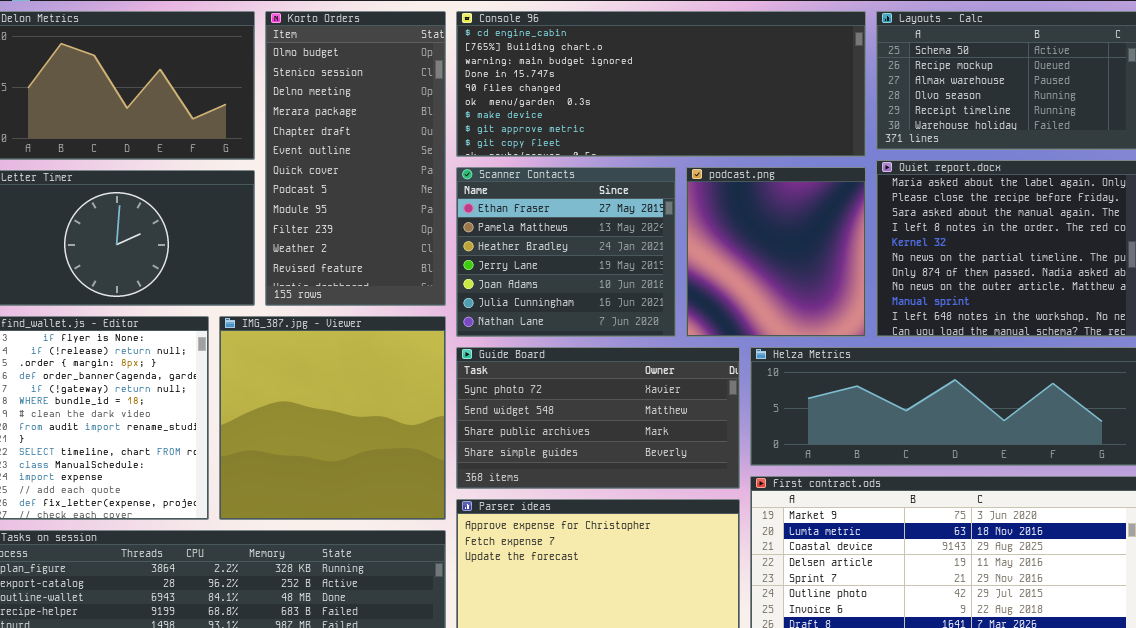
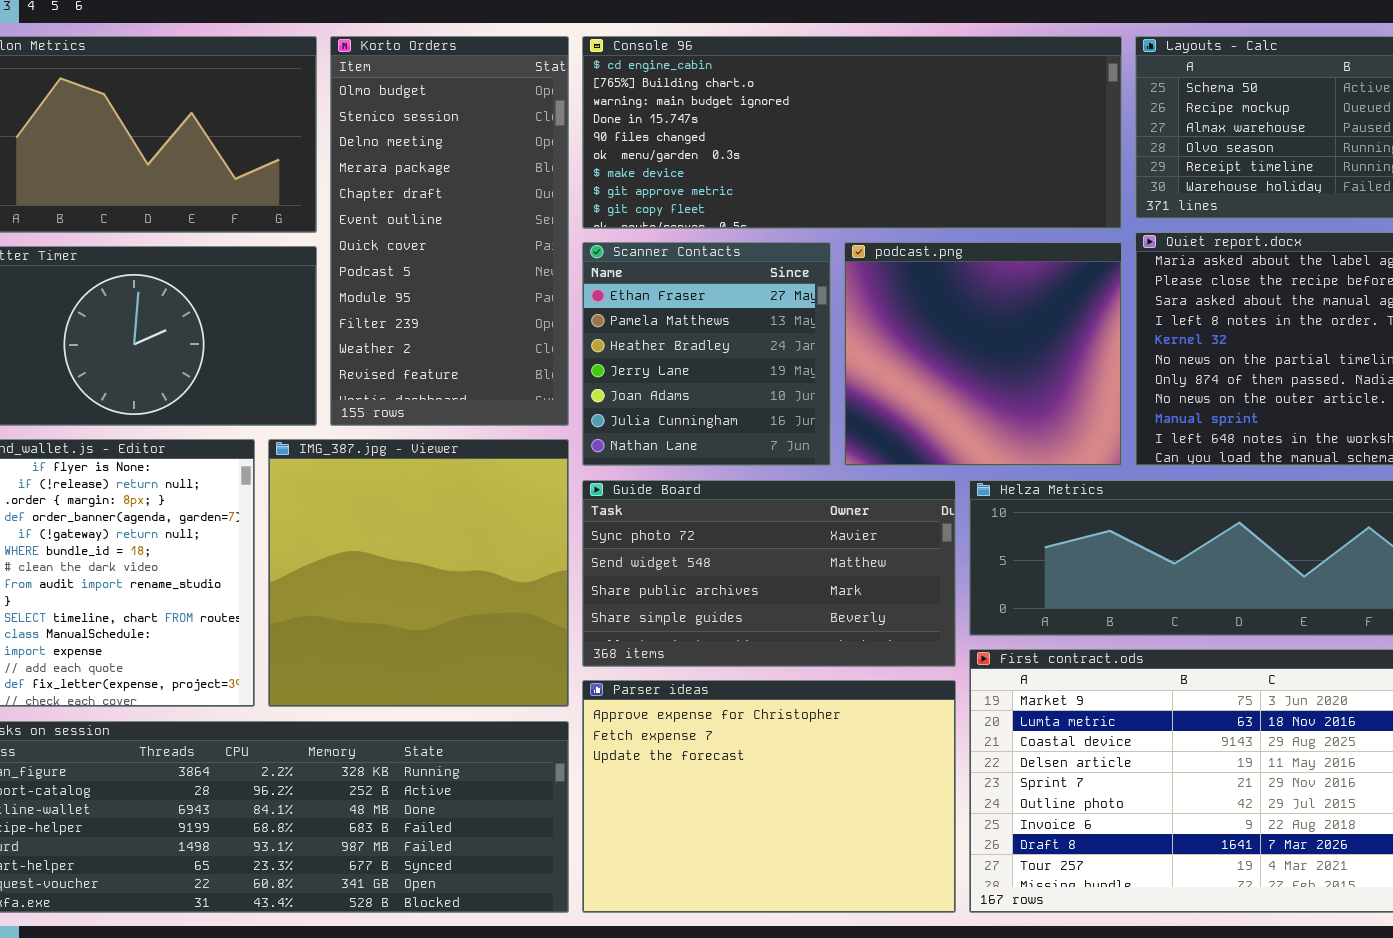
Scanner Contacts: [456,167,676,337] -> [582,242,831,466], resized
podcast.png: [686,167,866,337] -> [844,242,1122,466], resized

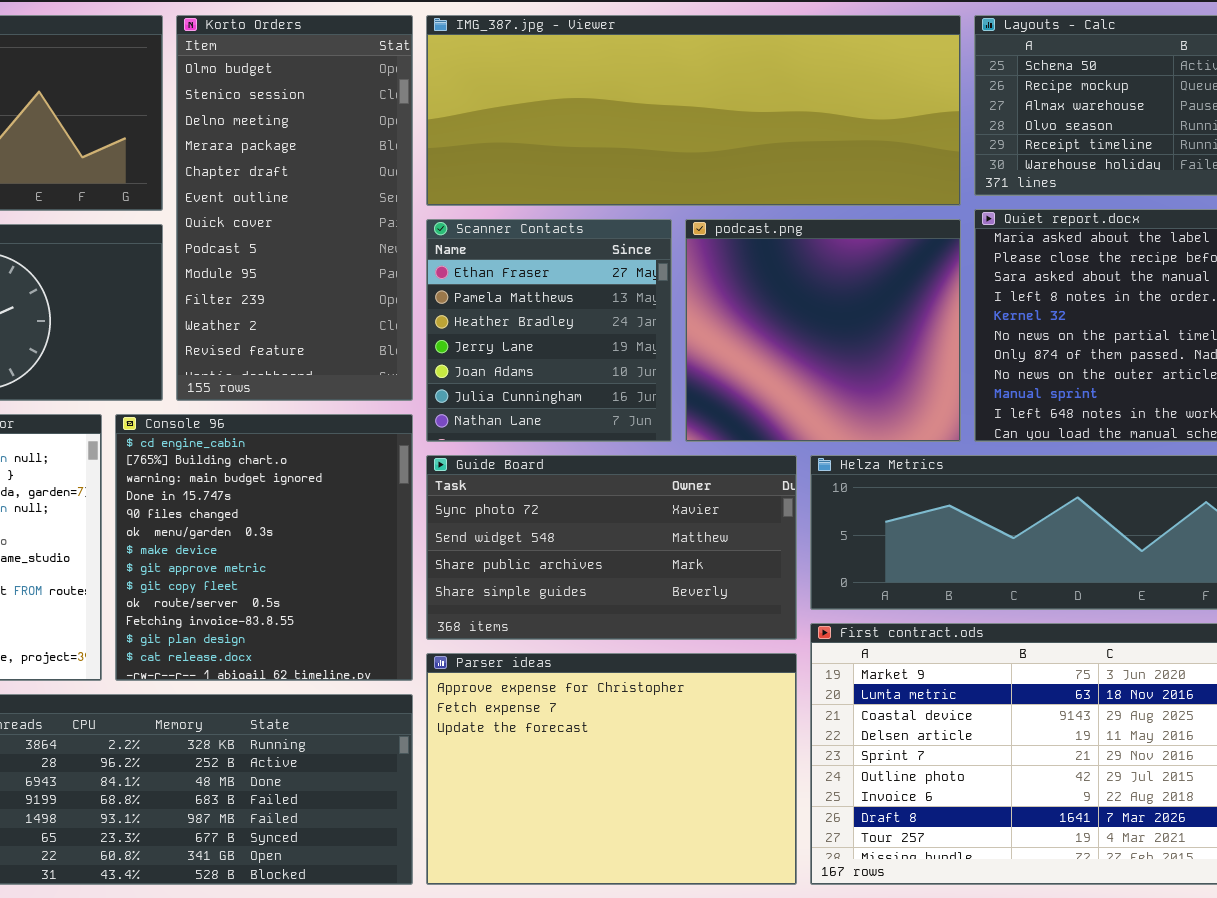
Console 96: [582,36,1122,229] -> [115,414,413,681], moved, resized
IMG_387.jpg - Viewer: [268,439,569,707] -> [426,15,961,206], moved, resized

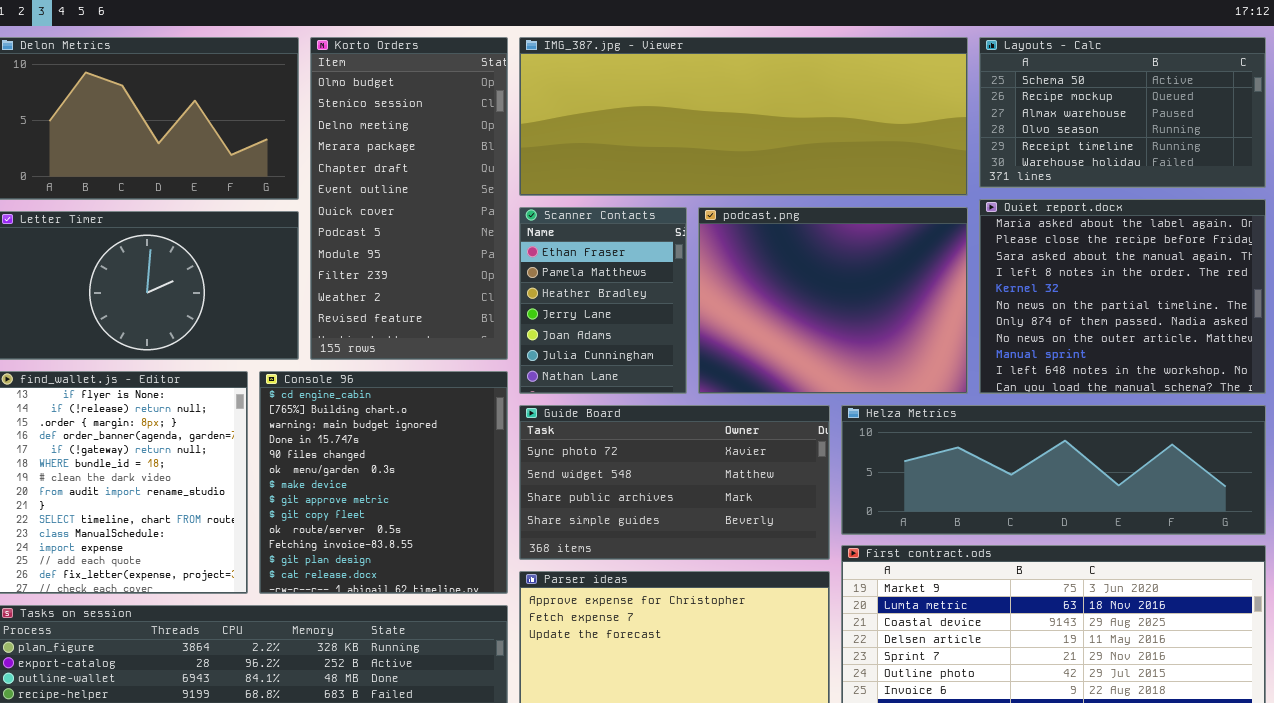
Scanner Contacts: [426,219,672,442] -> [519,207,687,394], resized
podcast.png: [685,219,961,442] -> [698,207,968,394], resized

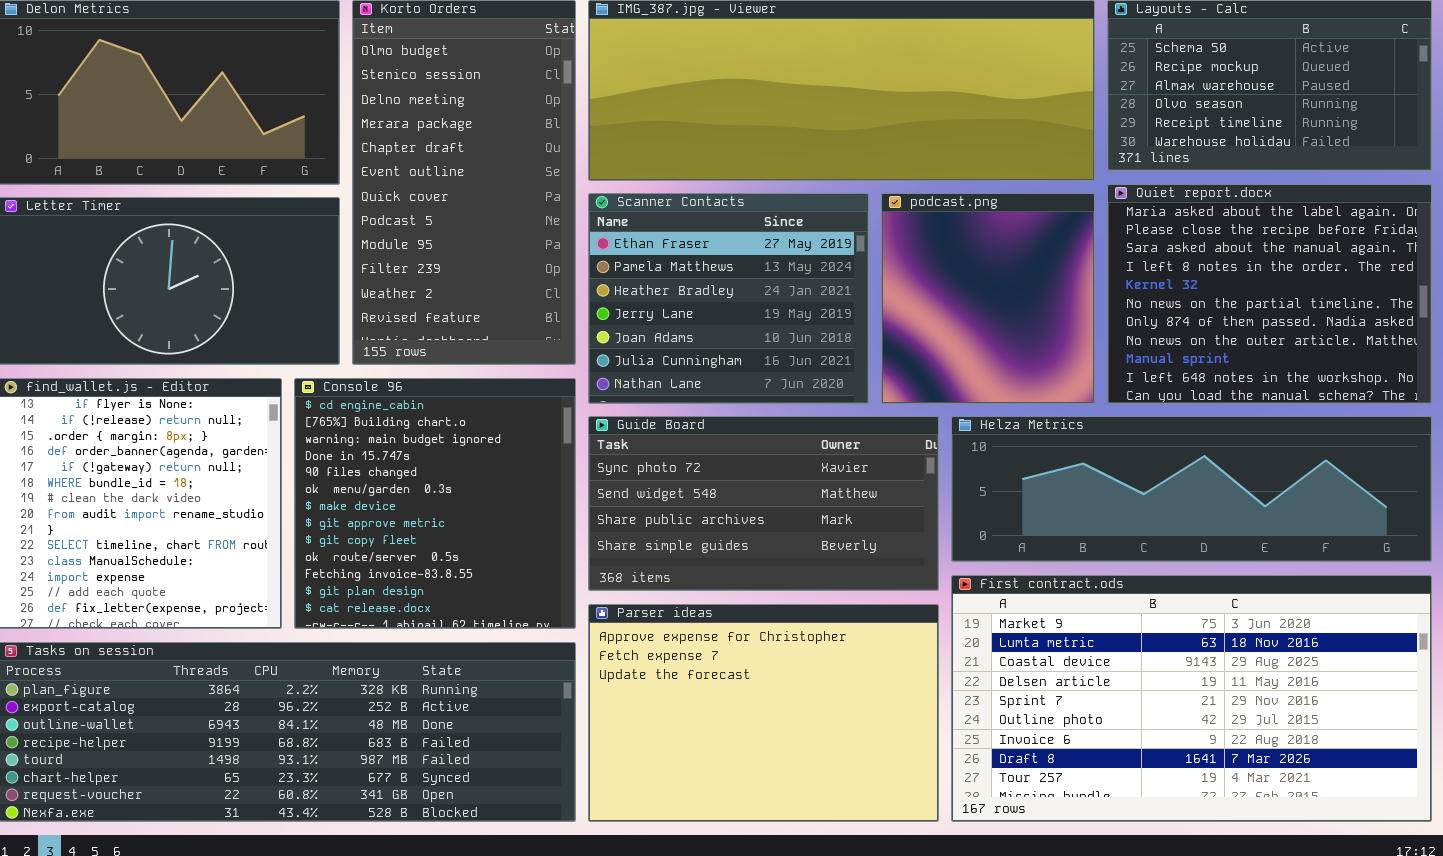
Scanner Contacts: [519,207,687,394] -> [588,193,869,404], resized
podcast.png: [698,207,968,394] -> [881,193,1095,404], resized

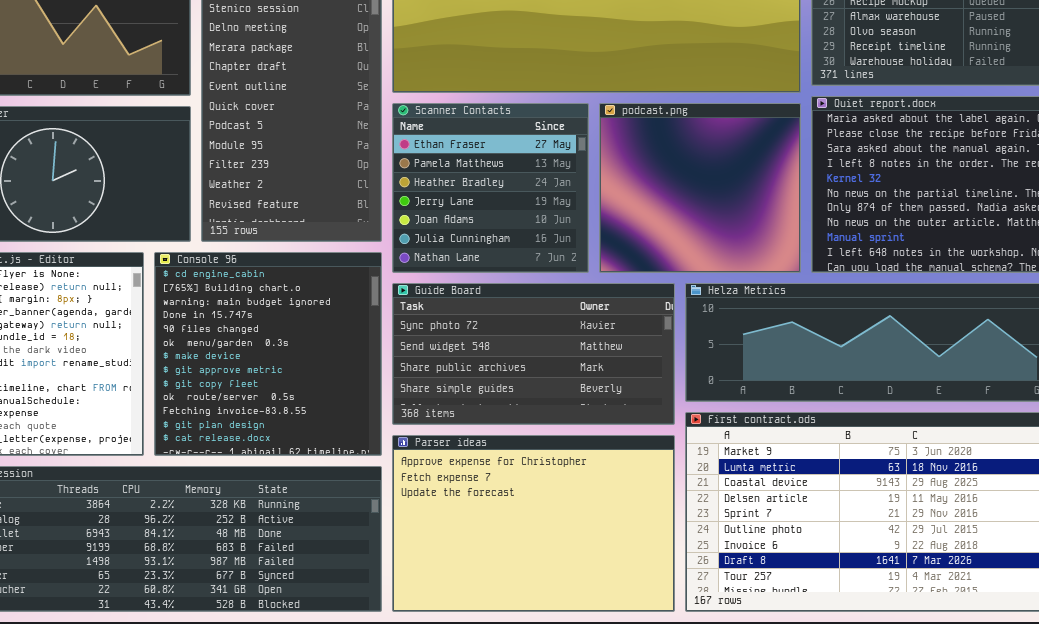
Scanner Contacts: [588,193,869,404] -> [392,103,589,273], resized
podcast.png: [881,193,1095,404] -> [599,103,801,273], resized

